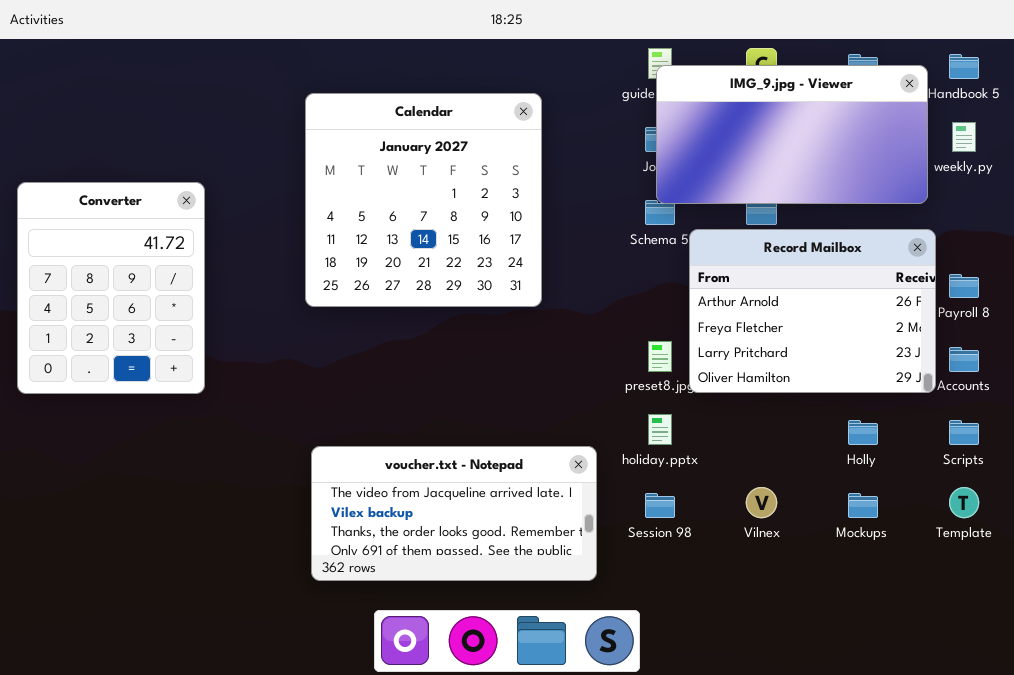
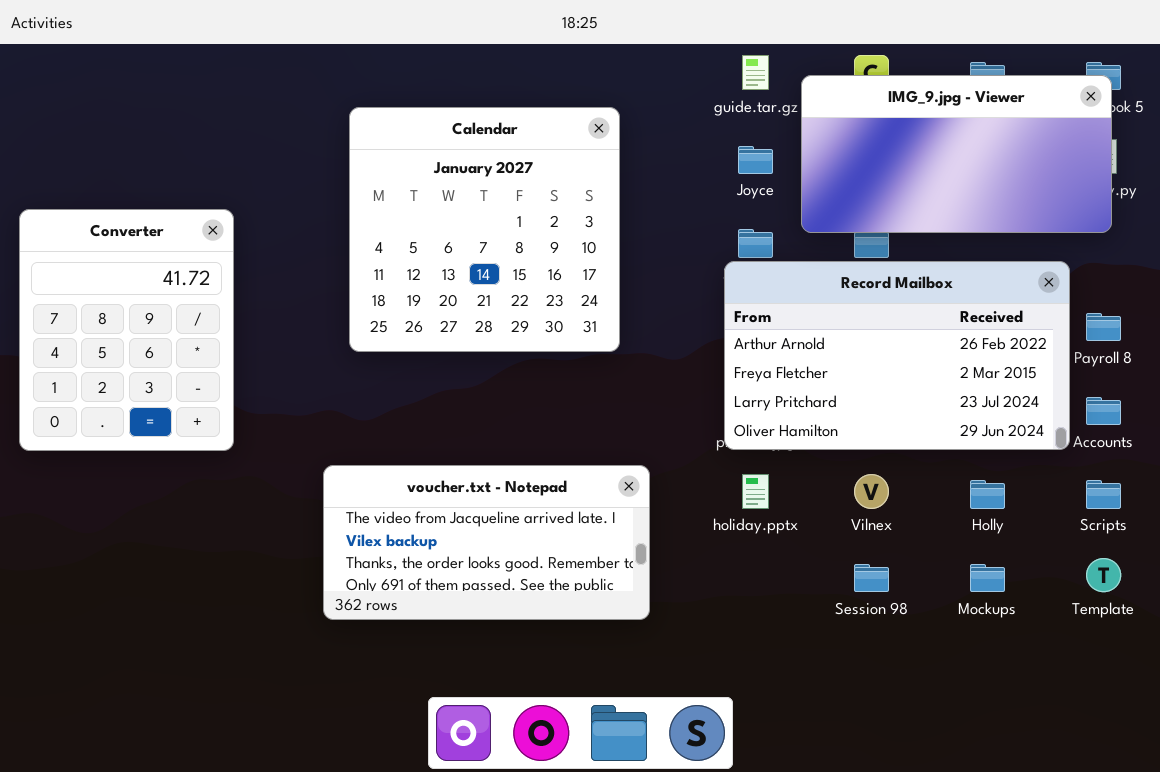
IMG_9.jpg - Viewer: [656,65,928,204] -> [801,75,1112,233], moved
Record Mailbox: [689,229,936,393] -> [724,261,1070,450], resized
voucher.txt - Notepad: [311,446,597,581] -> [323,465,650,620], moved
Vilnex: [746,487,777,518] -> [854,474,889,509], moved
Session 98: [645,493,675,518] -> [854,564,889,592], moved

